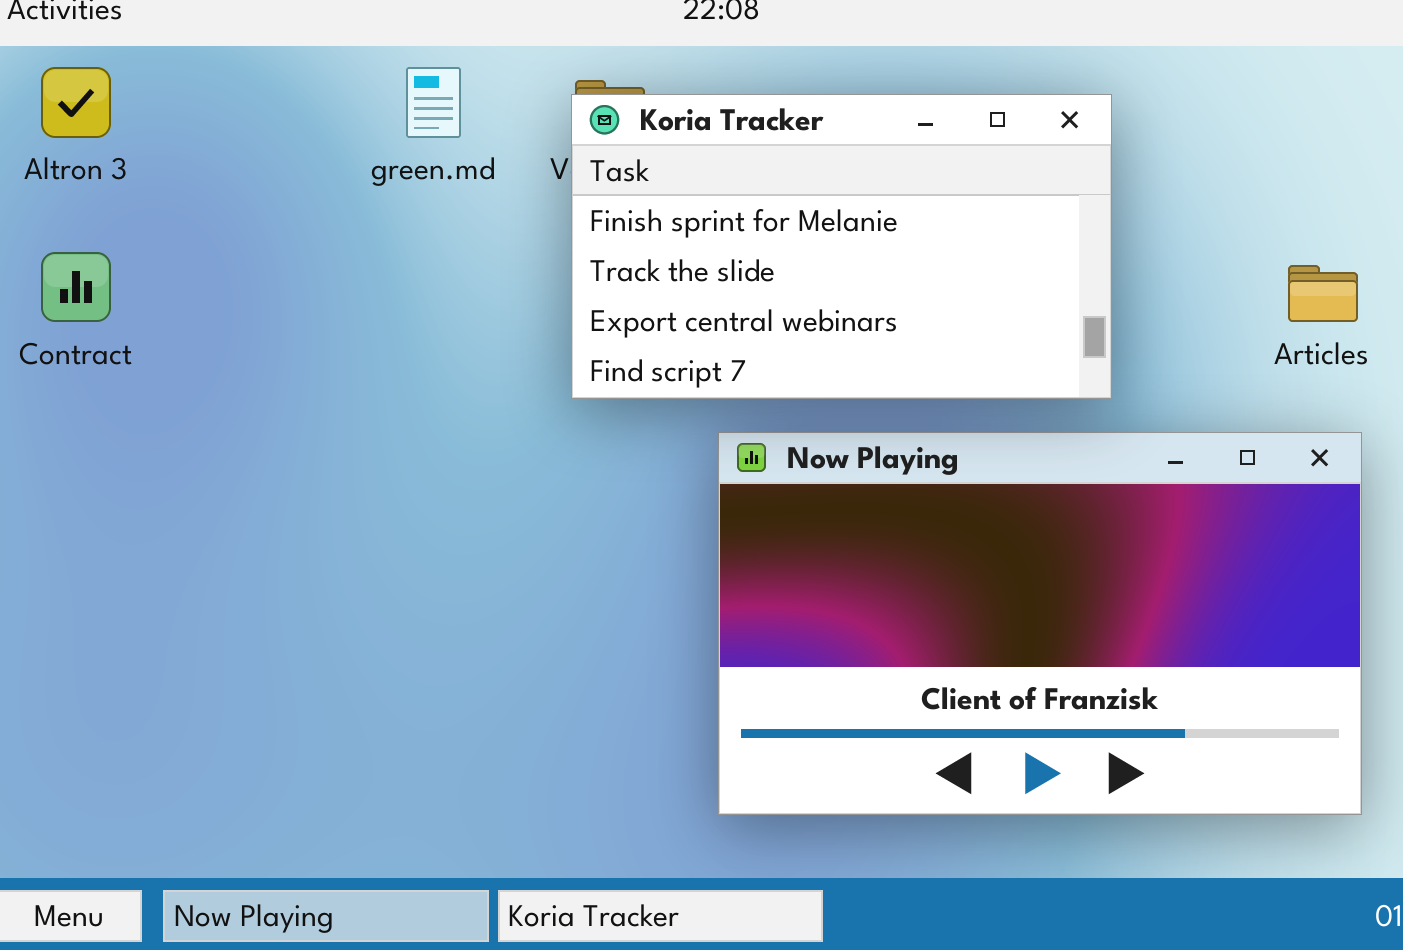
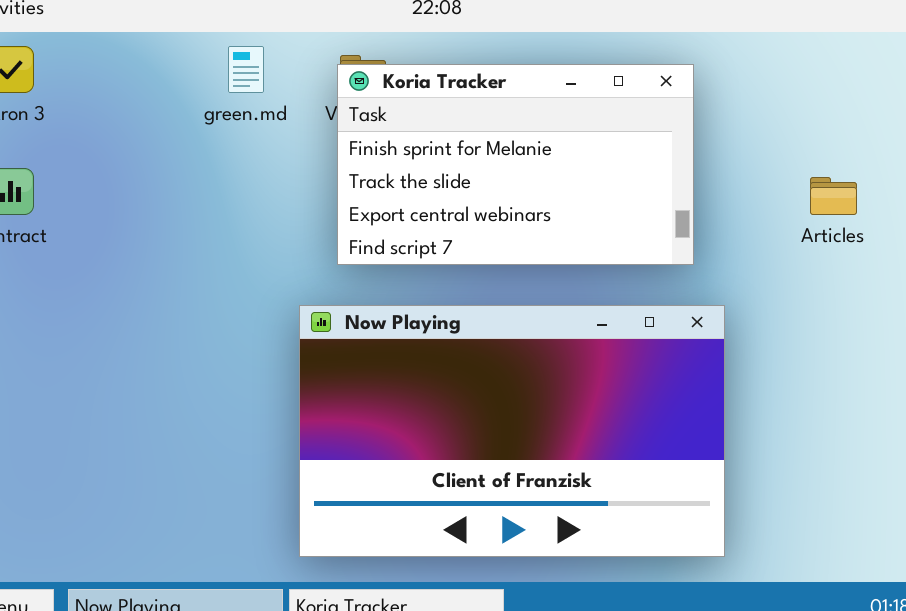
Now Playing: [718,432,1362,815] -> [299,305,725,557], moved

